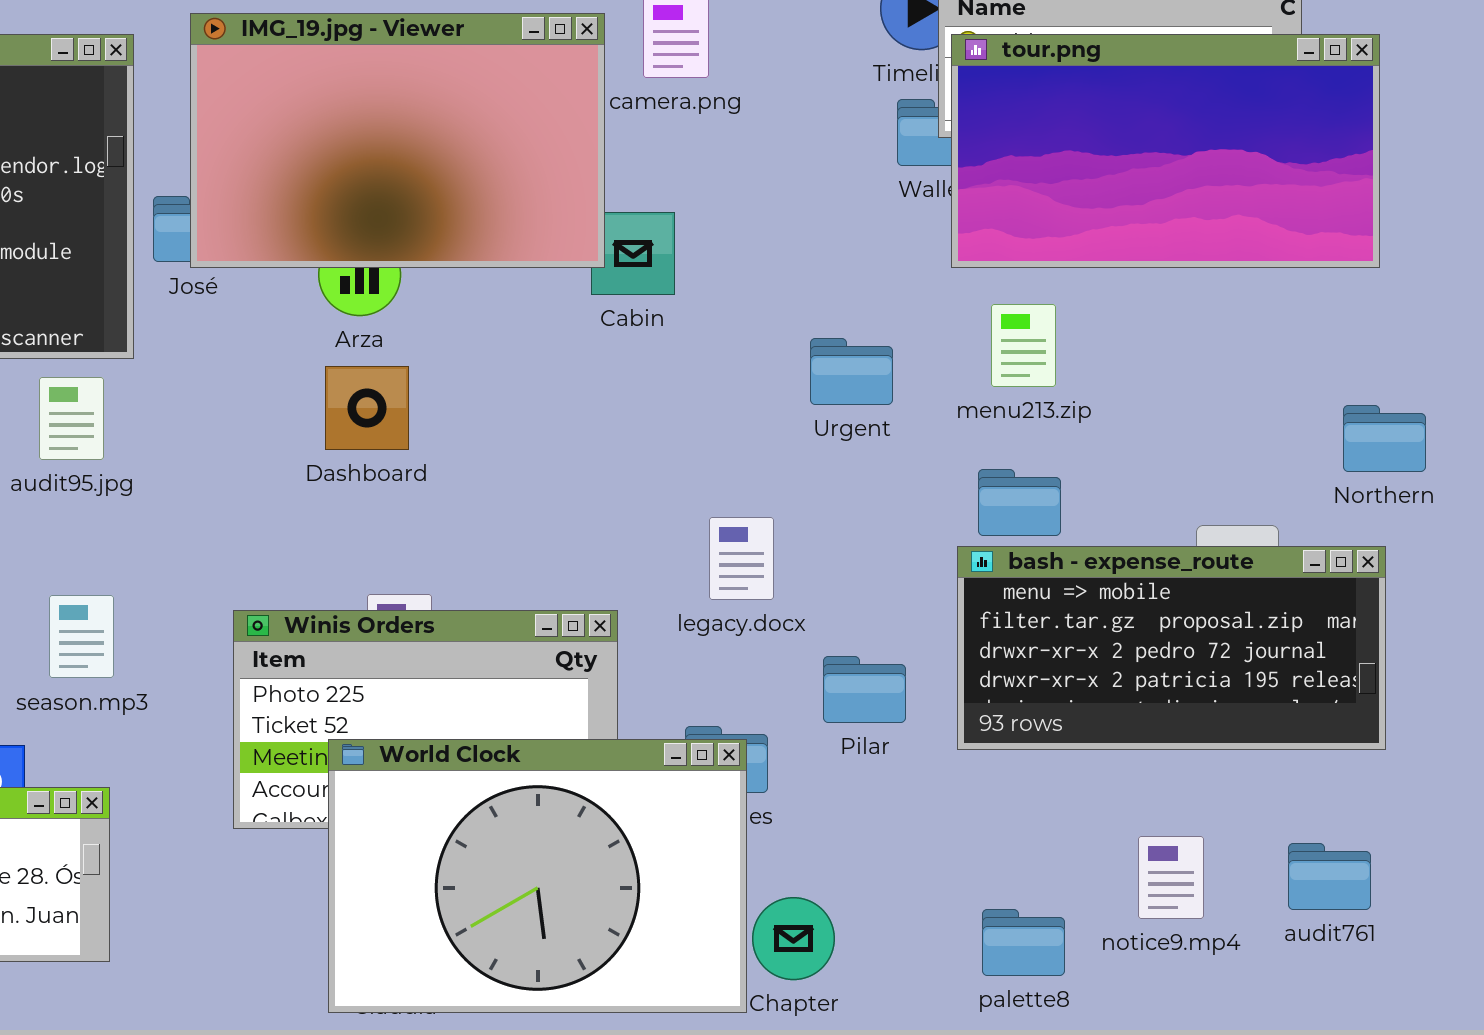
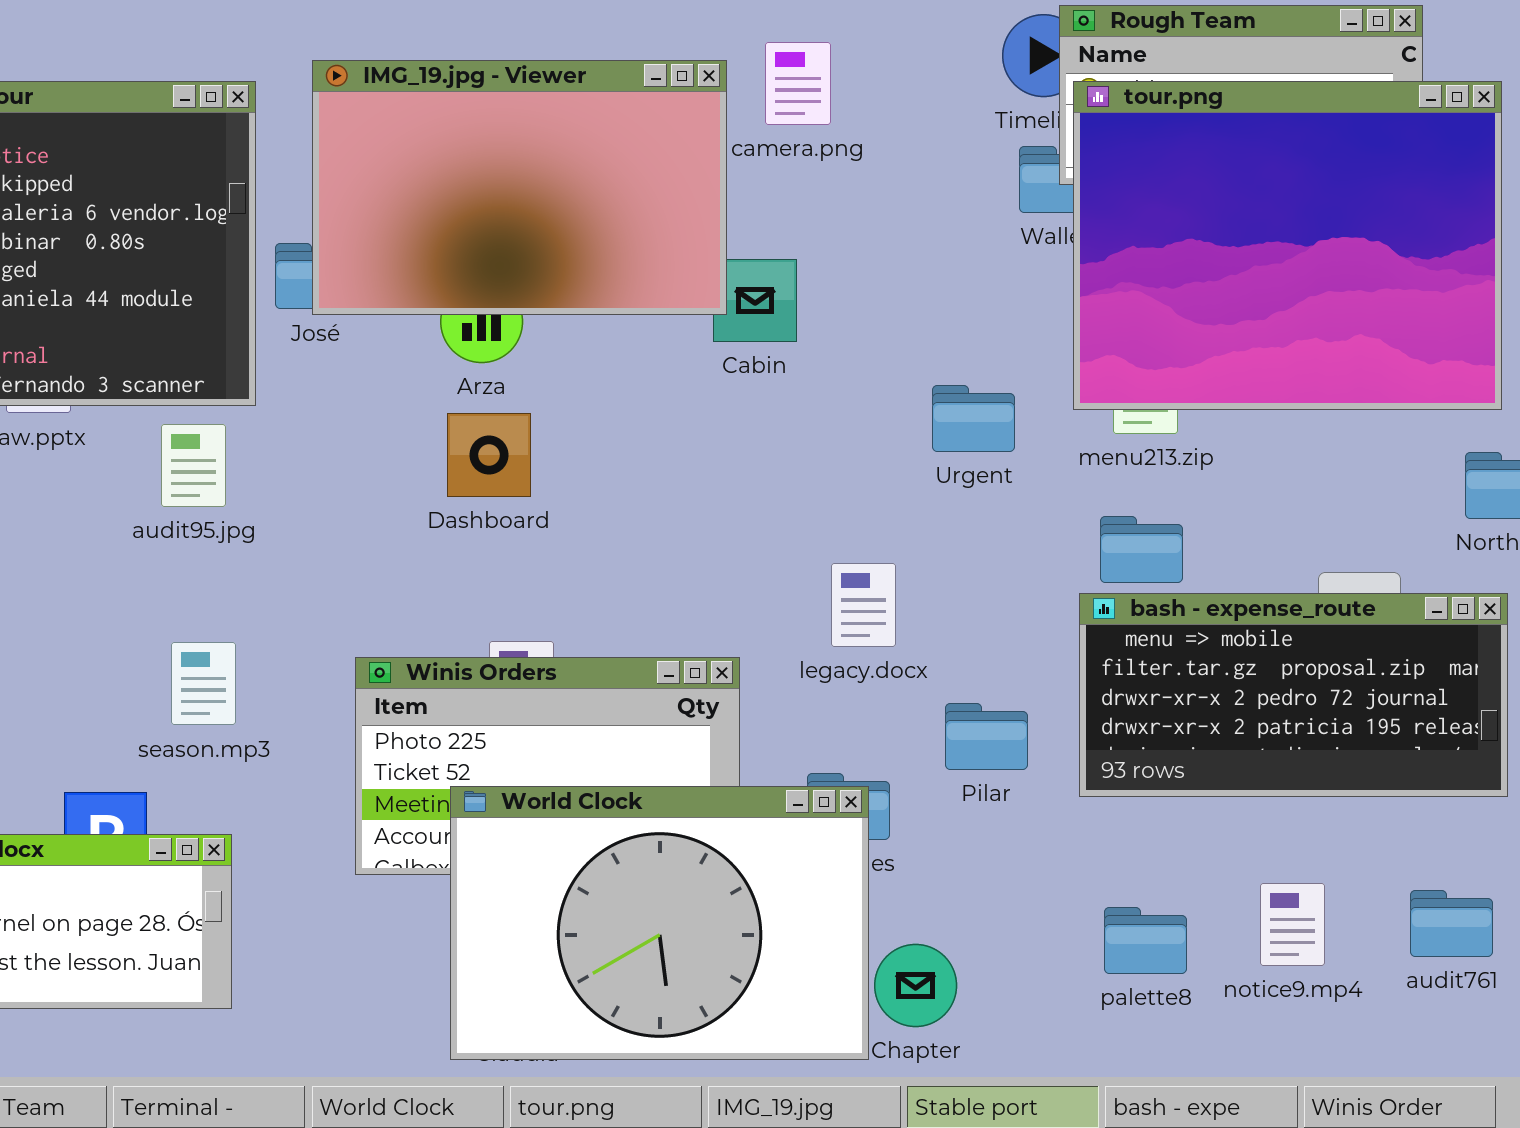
tour.png: [951,34,1380,268] -> [1073,81,1502,410], resized
palette8: [982,909,1065,976] -> [1104,907,1187,974], moved

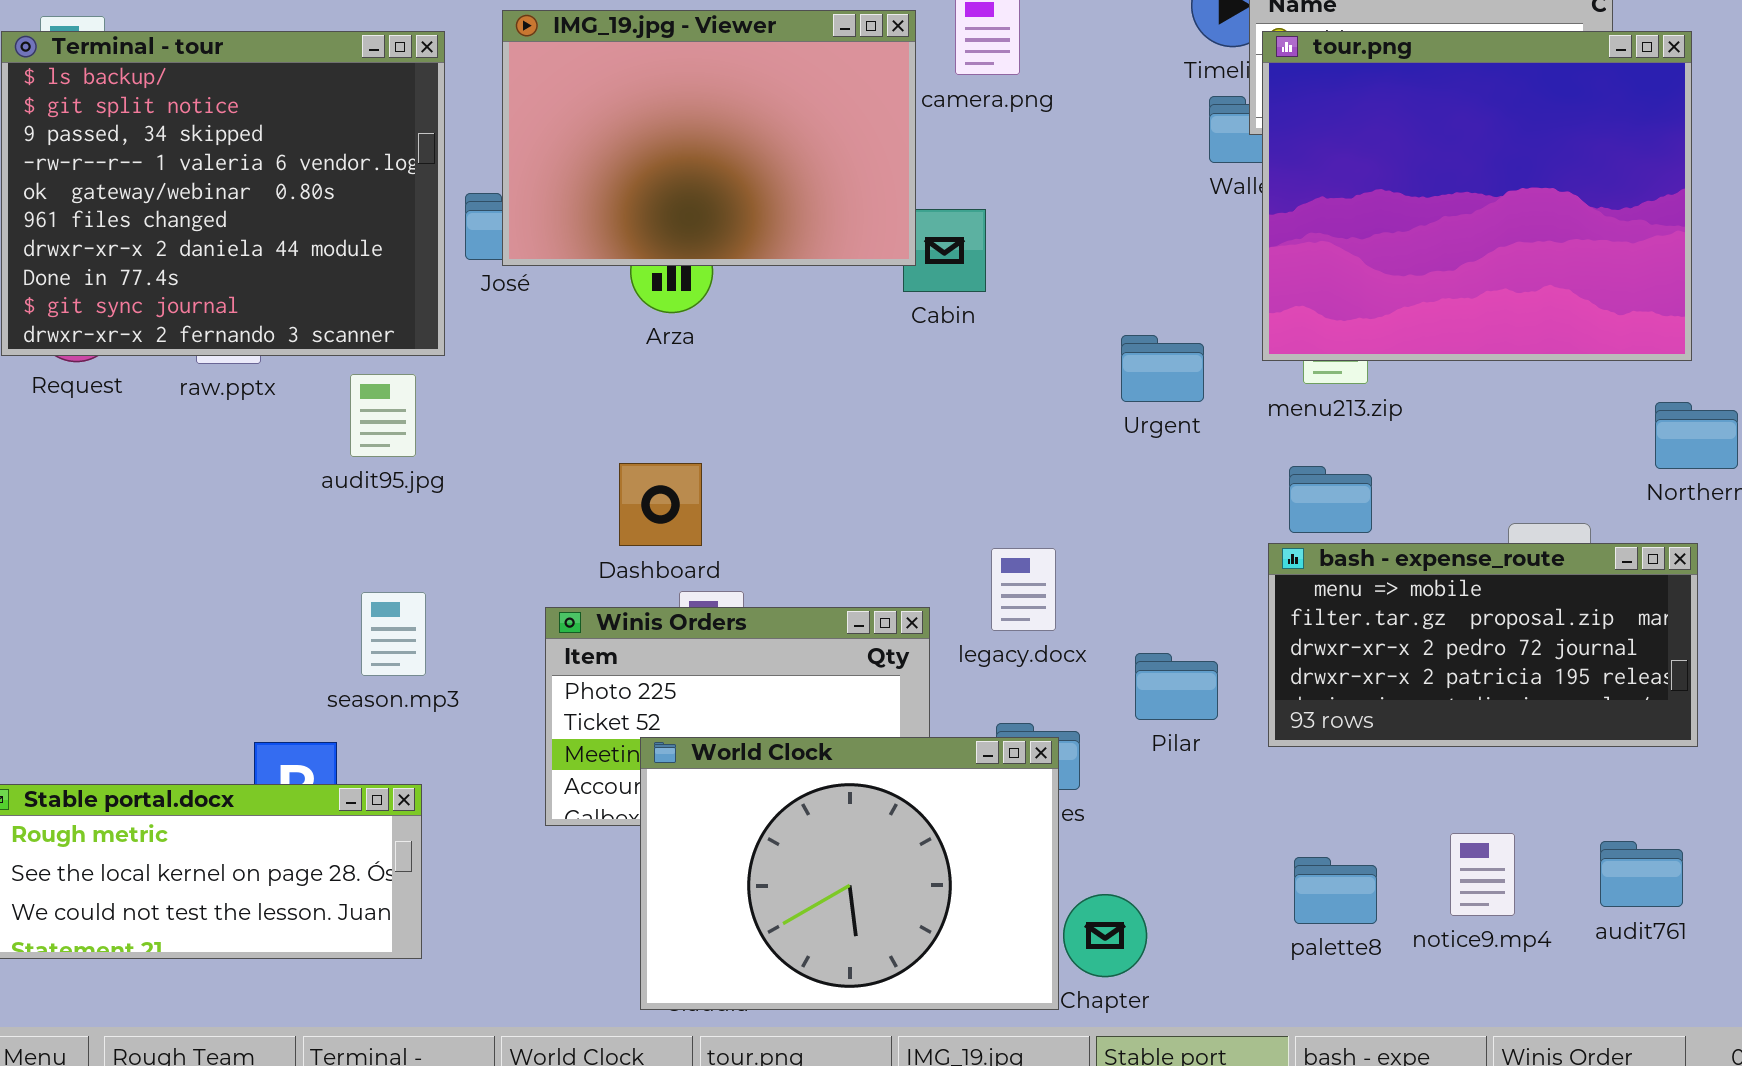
Dashboard: [447,413,531,497] -> [619,463,702,546], moved
legacy.docx: [831,563,896,647] -> [991,548,1056,631], moved

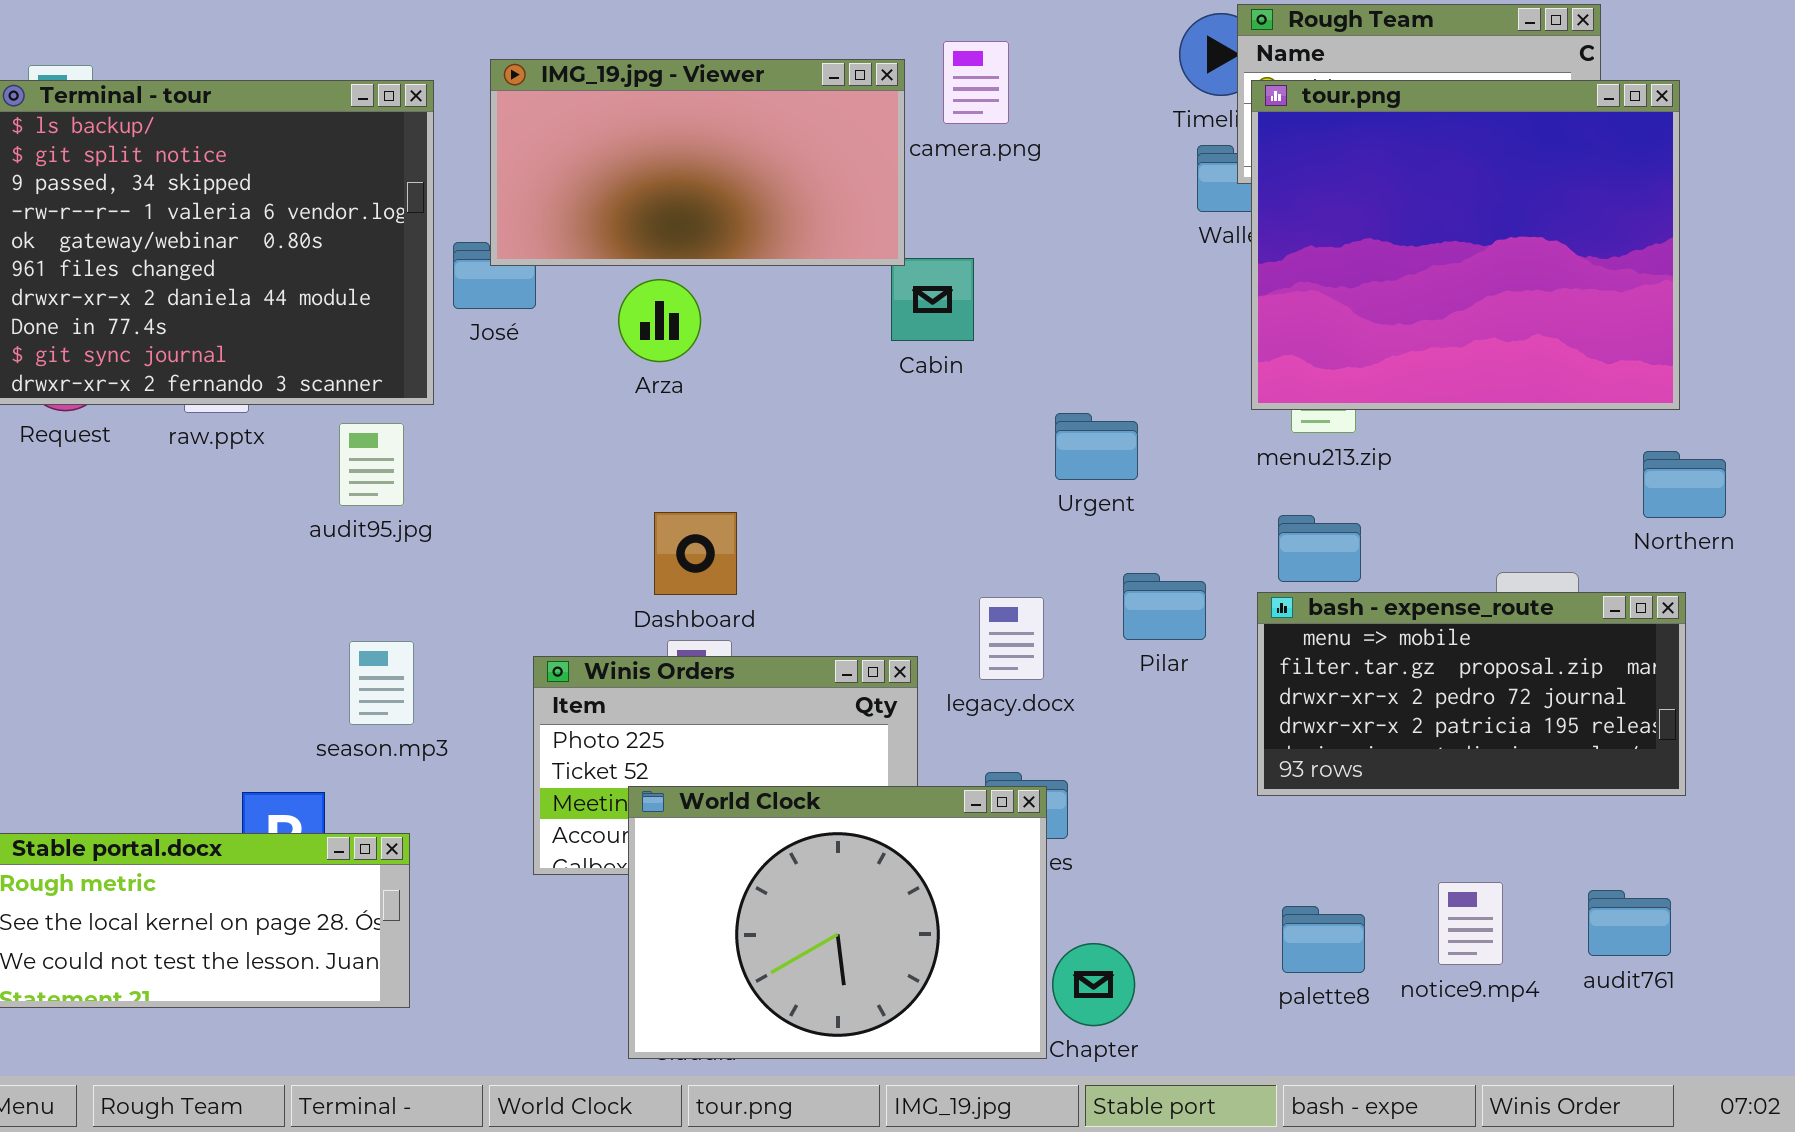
IMG_19.jpg - Viewer: [502,10,916,266] -> [490,59,905,266], resized
Urgent: [1121,335,1204,402] -> [1055,413,1138,480], moved
Dashboard: [619,463,702,546] -> [654,512,737,595], moved
Pilar: [1135,653,1218,720] -> [1123,573,1206,640], moved

